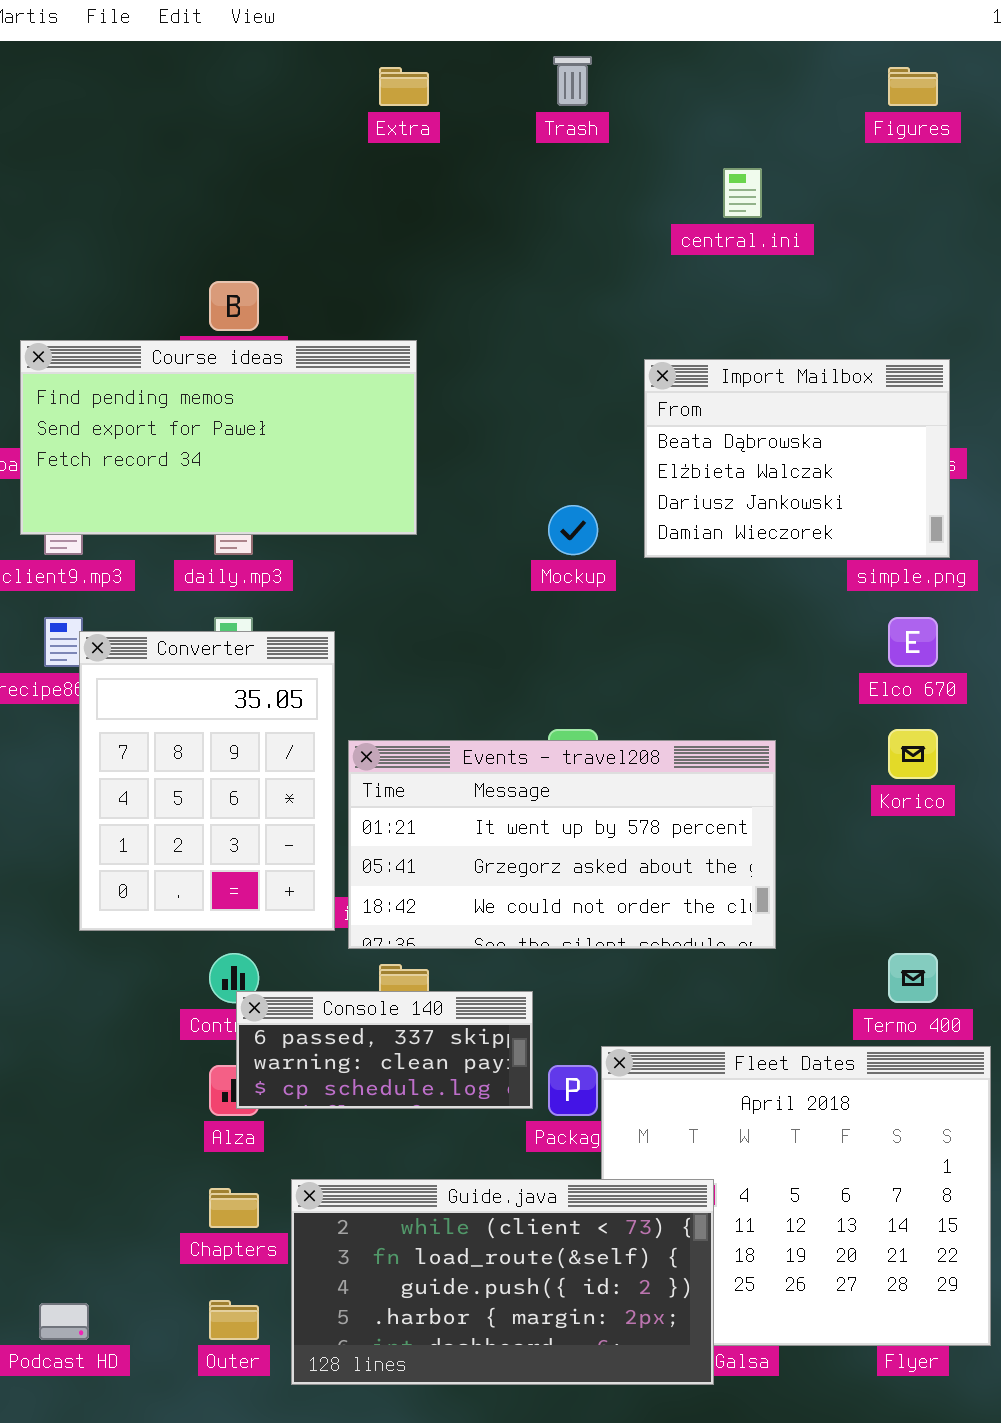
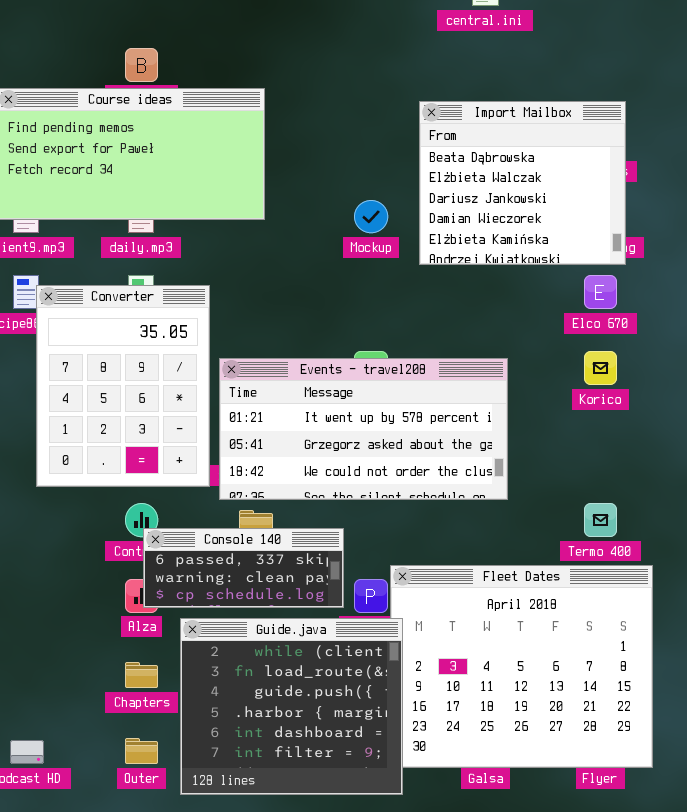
Import Mailbox: [644,359,950,558] -> [419,101,626,265], resized
Guide.java: [291,1179,714,1385] -> [180,618,403,795], resized

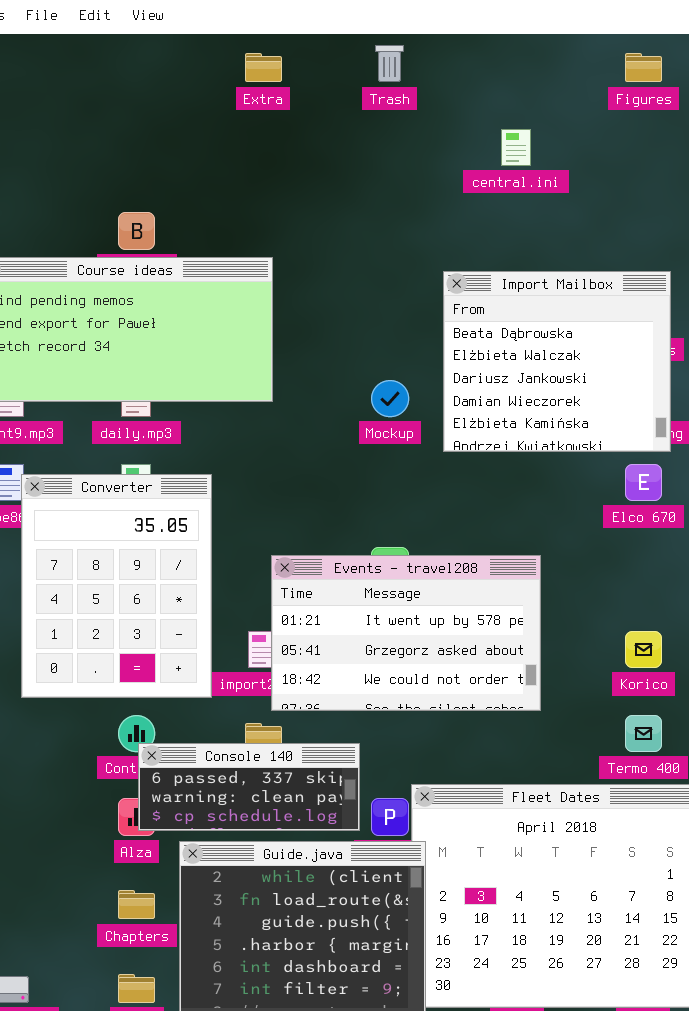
Korico: [584,351,617,385] -> [625,631,662,668], moved
Events - travel208: [219,358,508,500] -> [271,555,541,711], resized

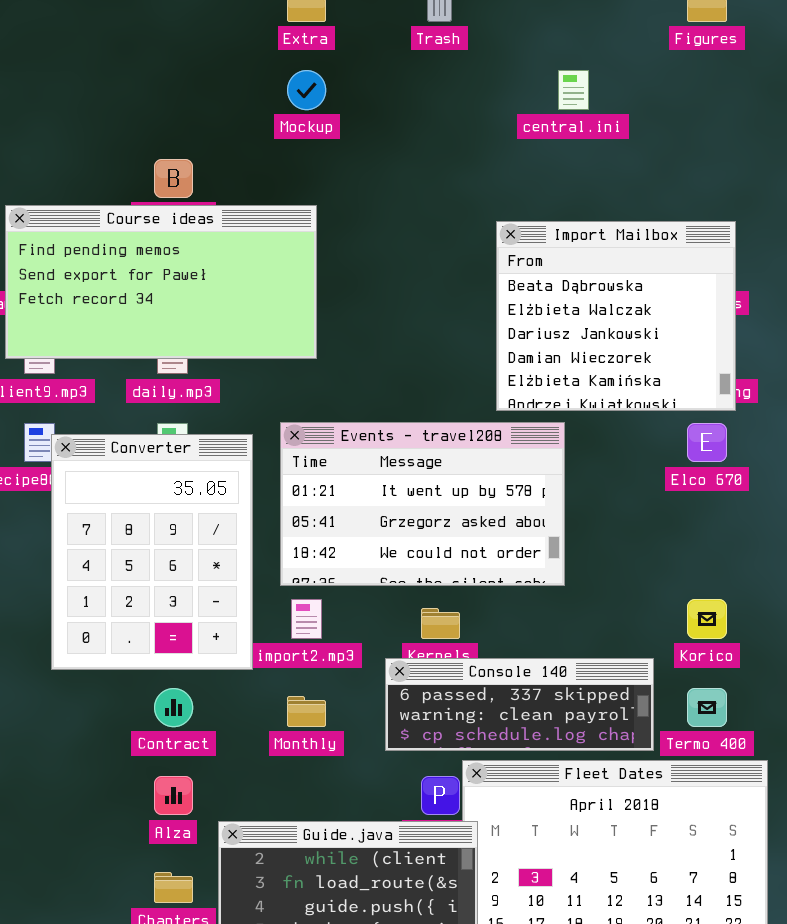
Mockup: [371,380,409,417] -> [287,70,326,110], moved
Events - travel208: [271,555,541,711] -> [280,422,565,586], moved
Console 140: [138,743,360,831] -> [385,658,654,751], moved, resized

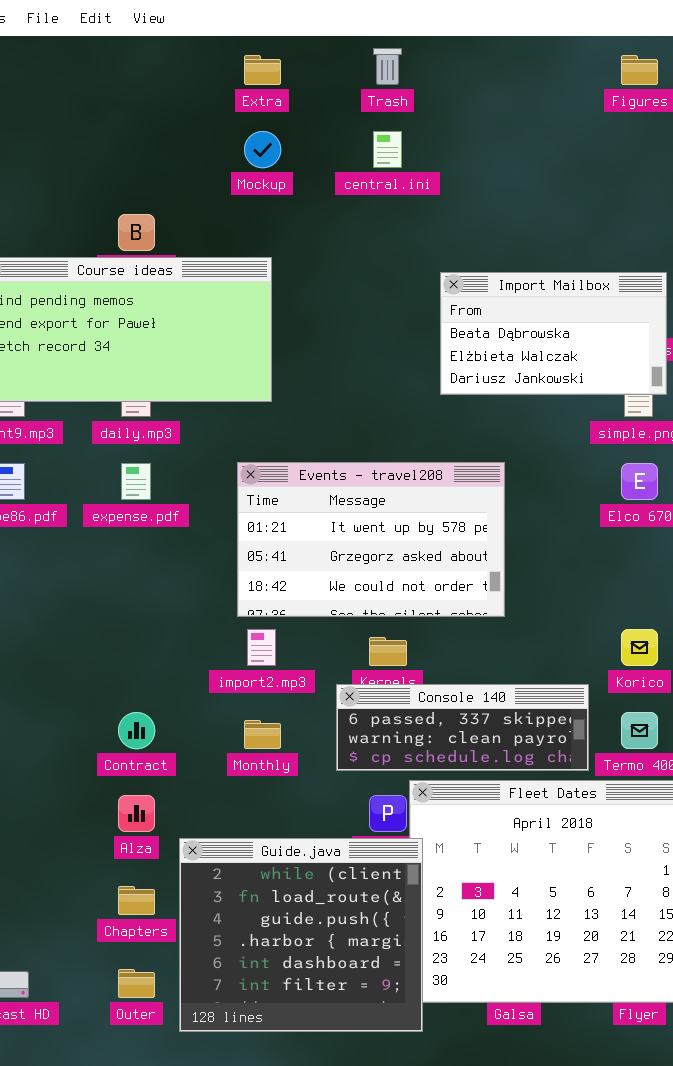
central.ini: [558,70,589,110] -> [373,131,402,168], moved
Import Mailbox: [496,221,736,411] -> [440,272,667,395], resized
Converter: [51,434,253,670] -> none, closed

